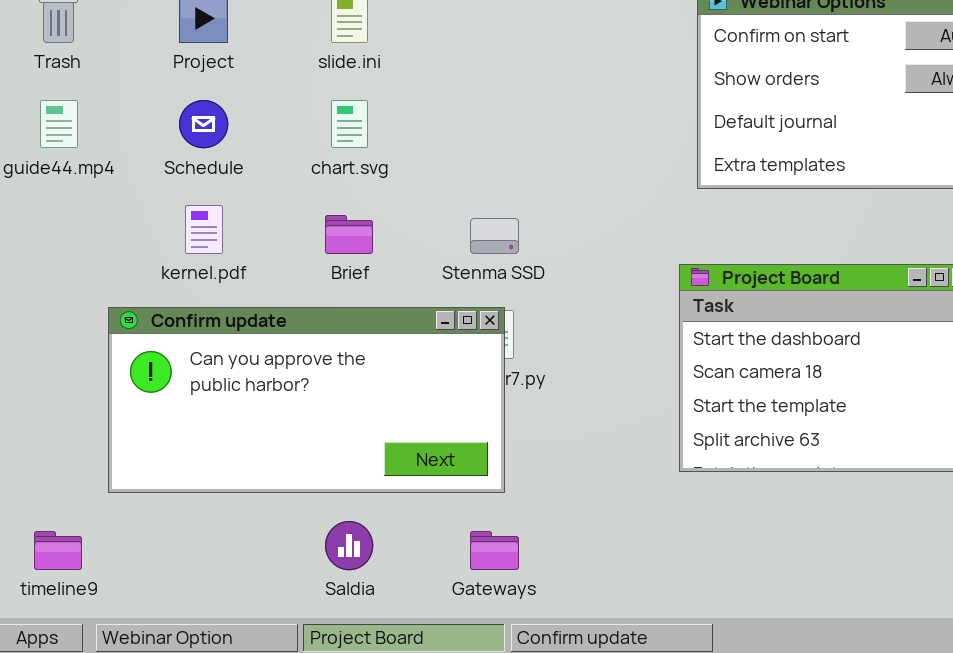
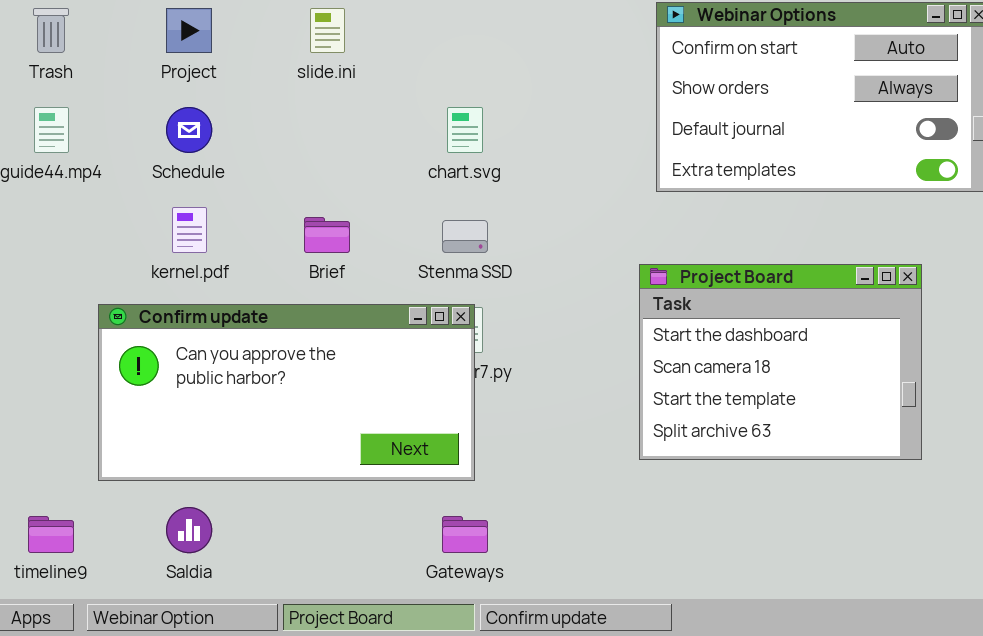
chart.svg: [331,100,368,148] -> [447,107,483,153], moved
Saldia: [325,521,373,570] -> [166,507,212,553], moved

